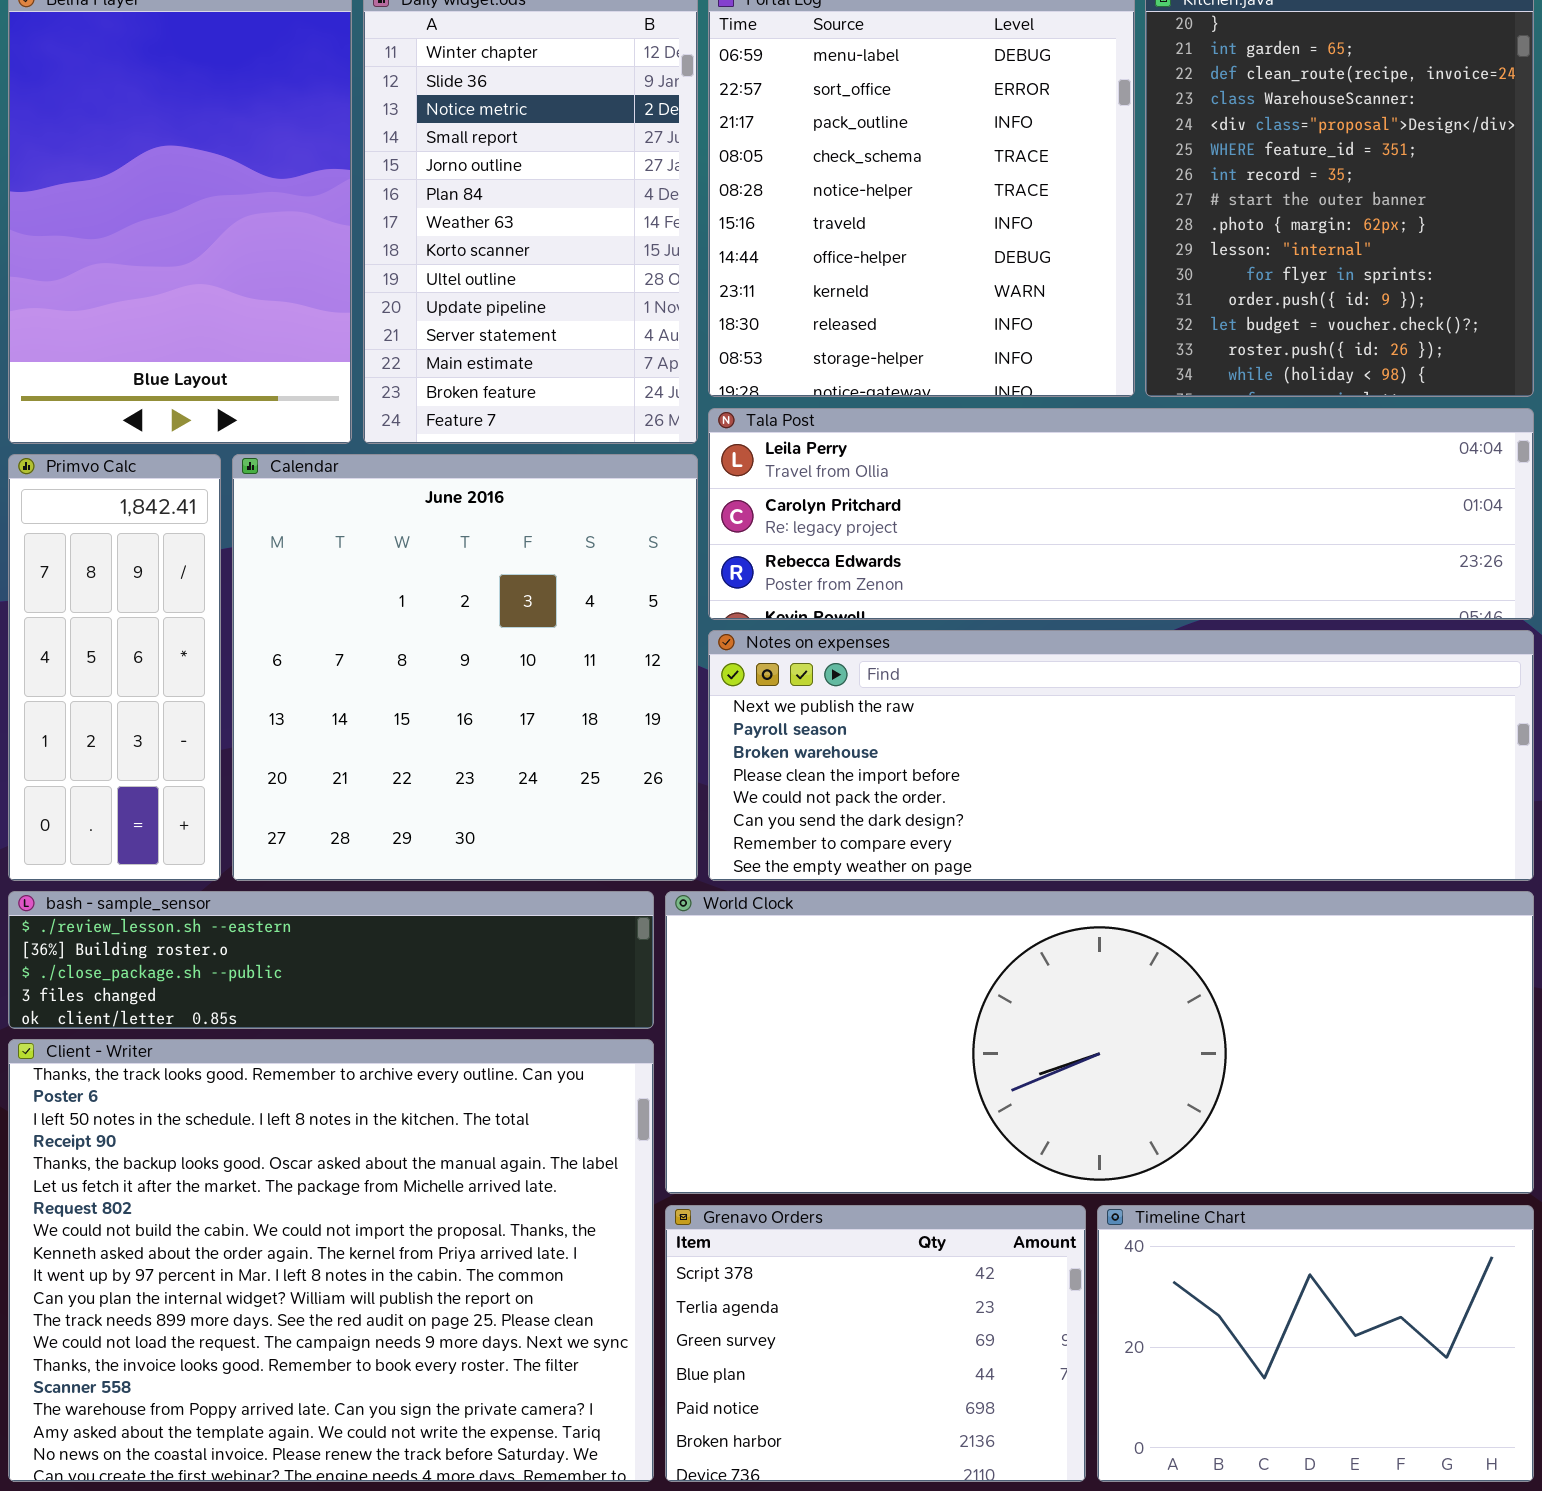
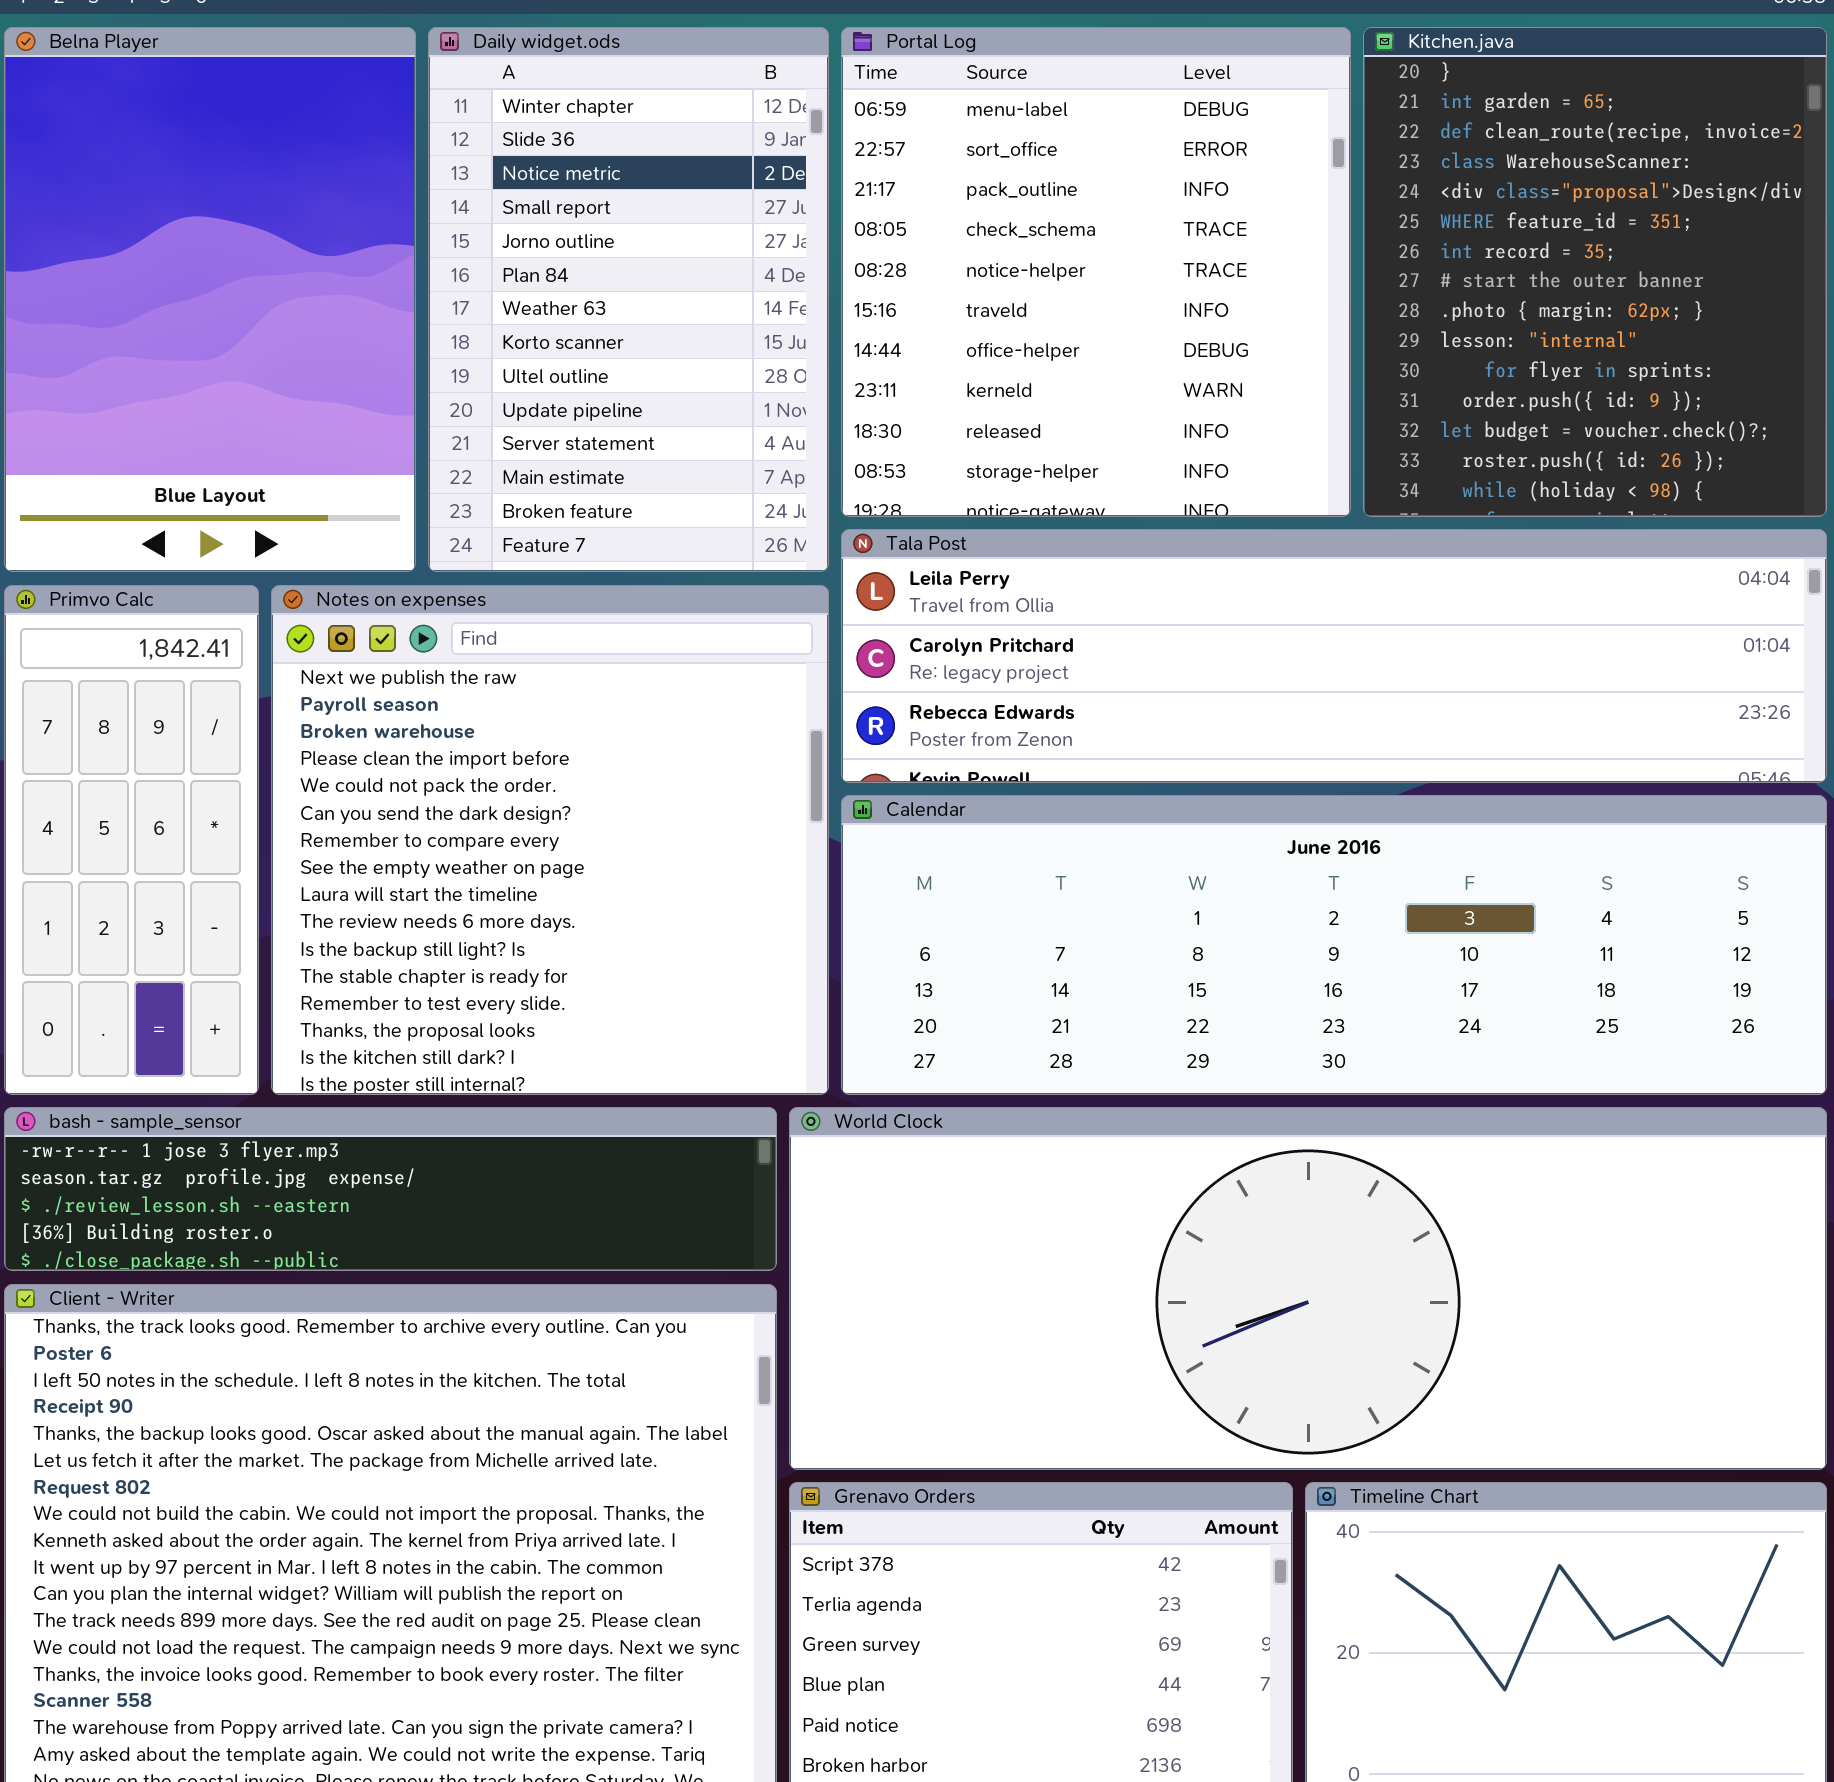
Calendar: [232,454,698,881] -> [841,795,1827,1095], moved, resized
Notes on expenses: [708,630,1534,881] -> [271,585,829,1095], moved, resized
bash - sample_sensor: [8,891,654,1029] -> [4,1107,777,1271], scrolled up 2 rows

